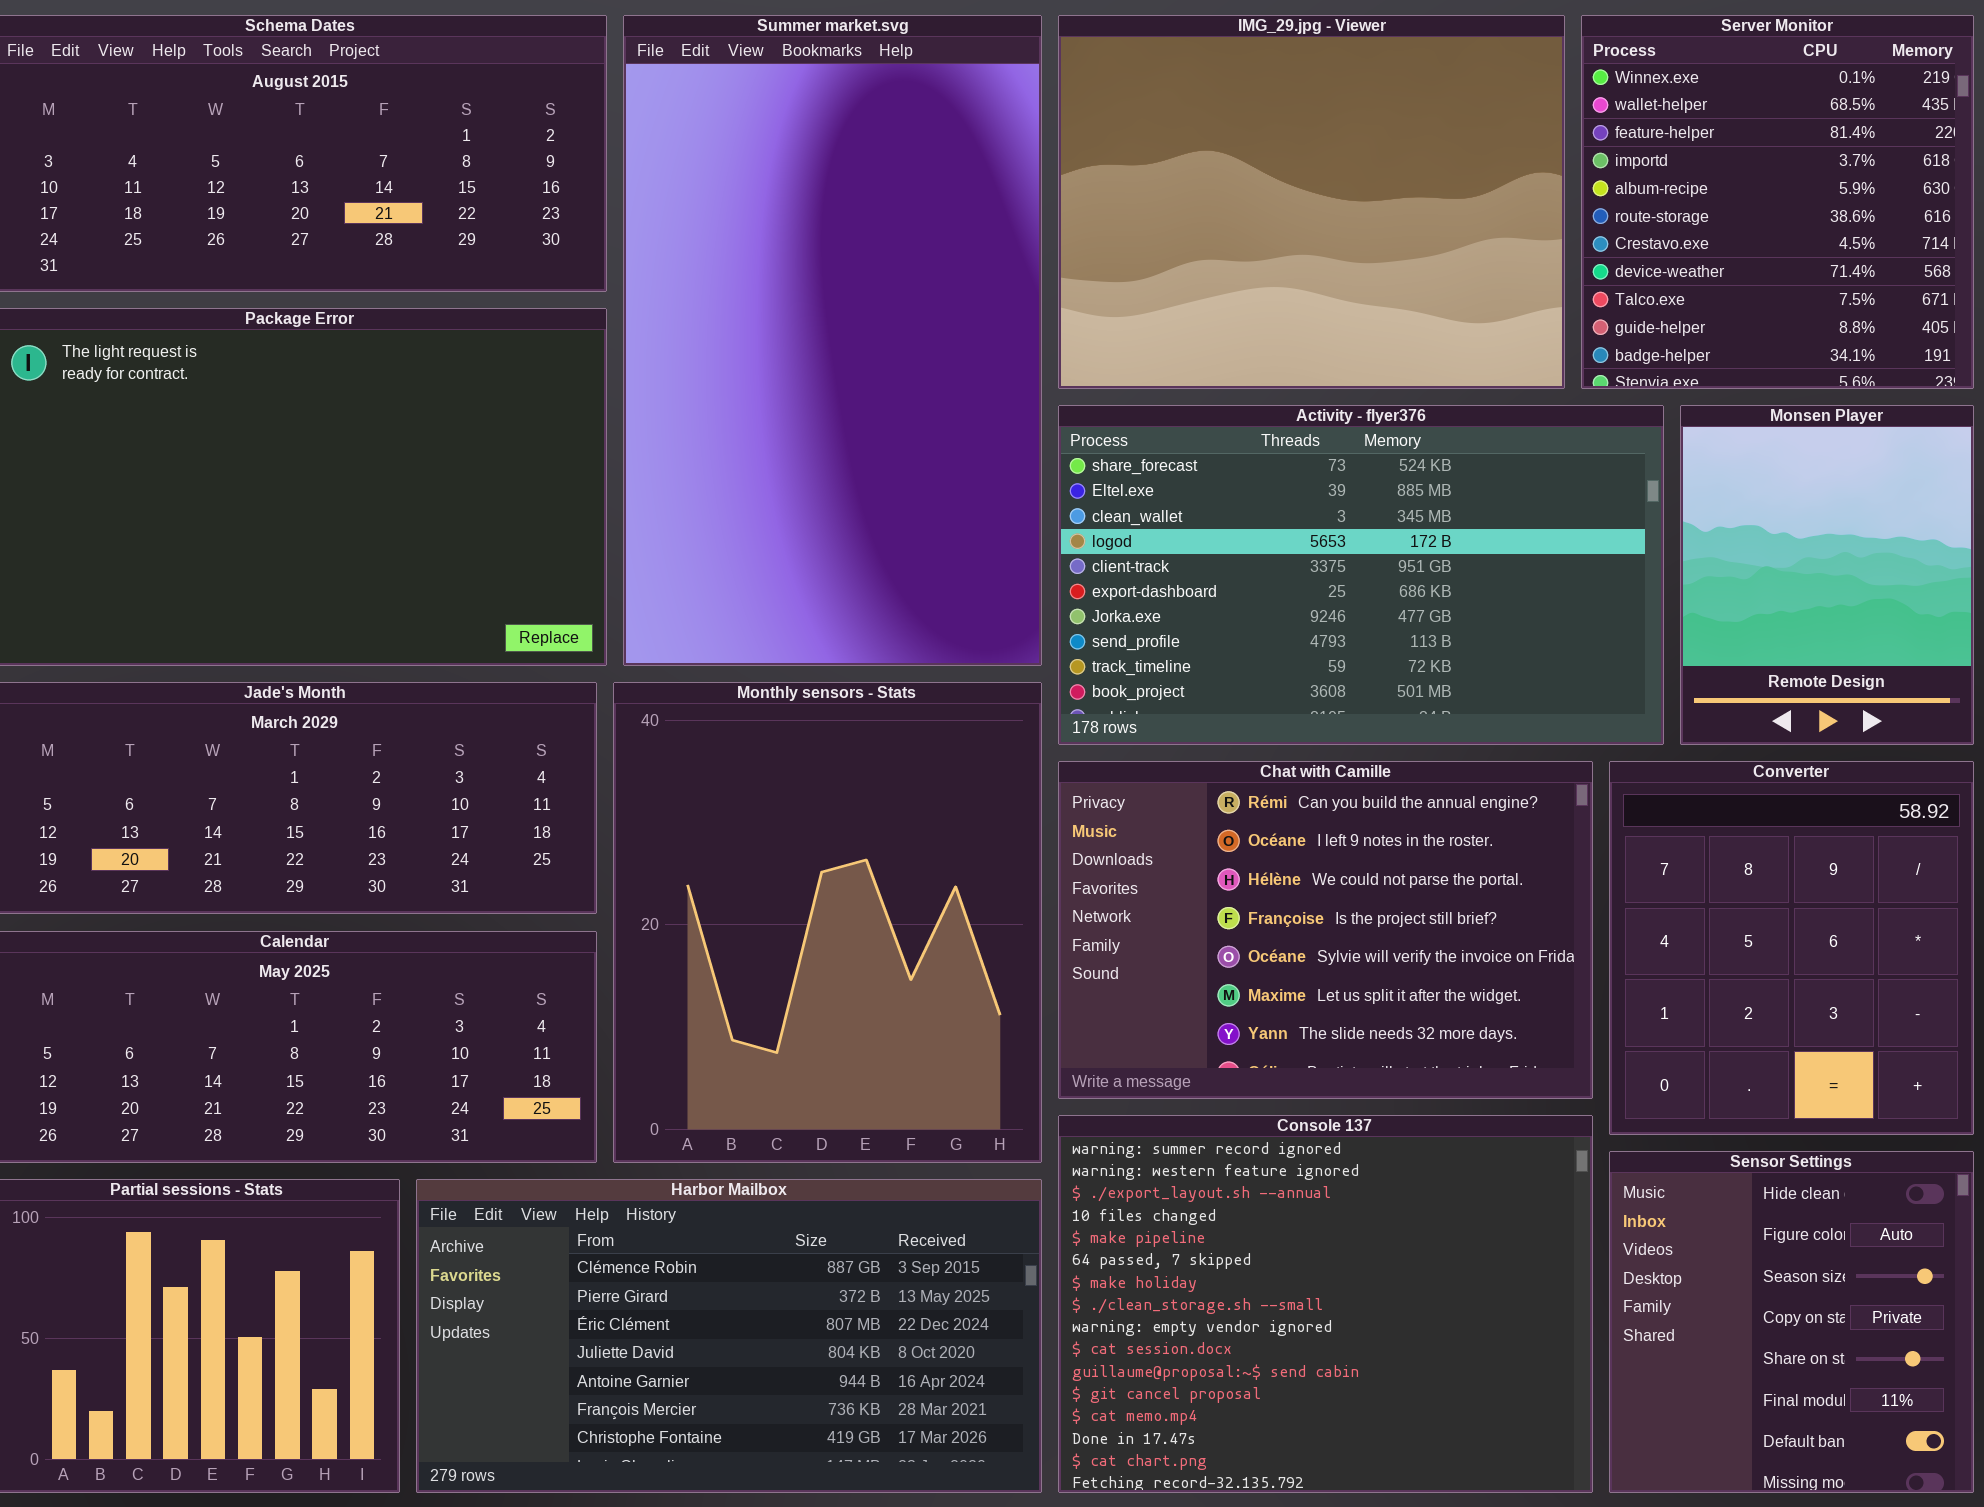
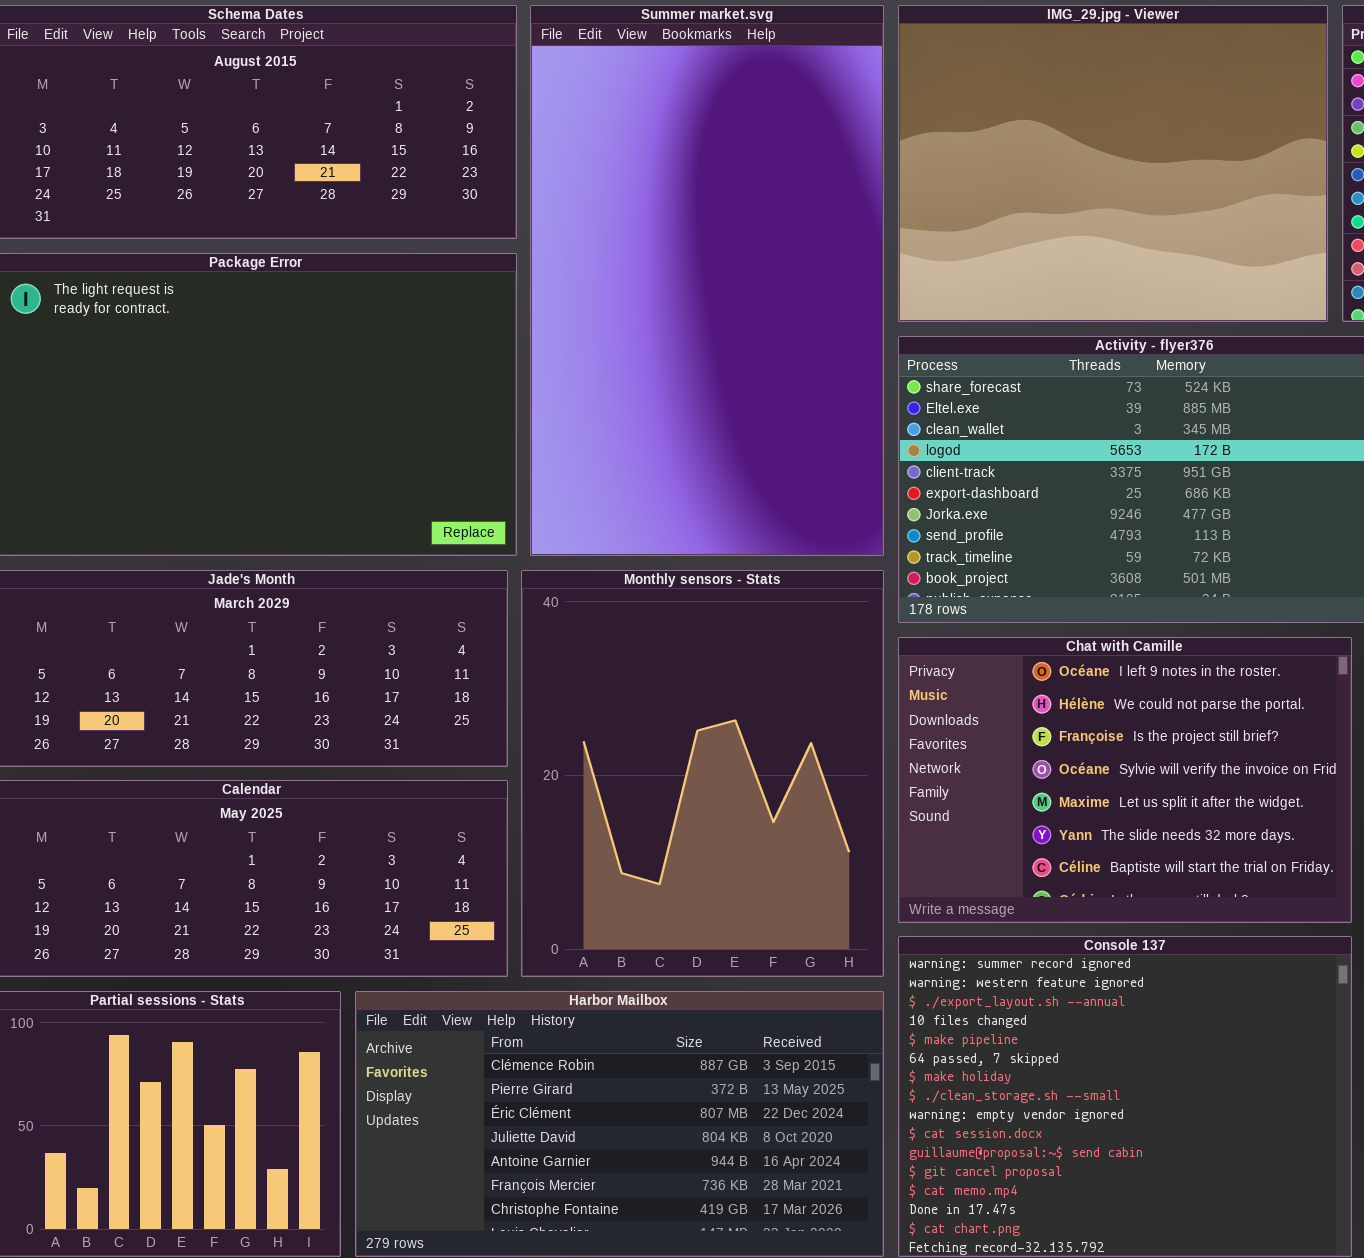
Chat with Camille: [1058,761,1593,1099] -> [898,637,1352,923], scrolled down 1 row

